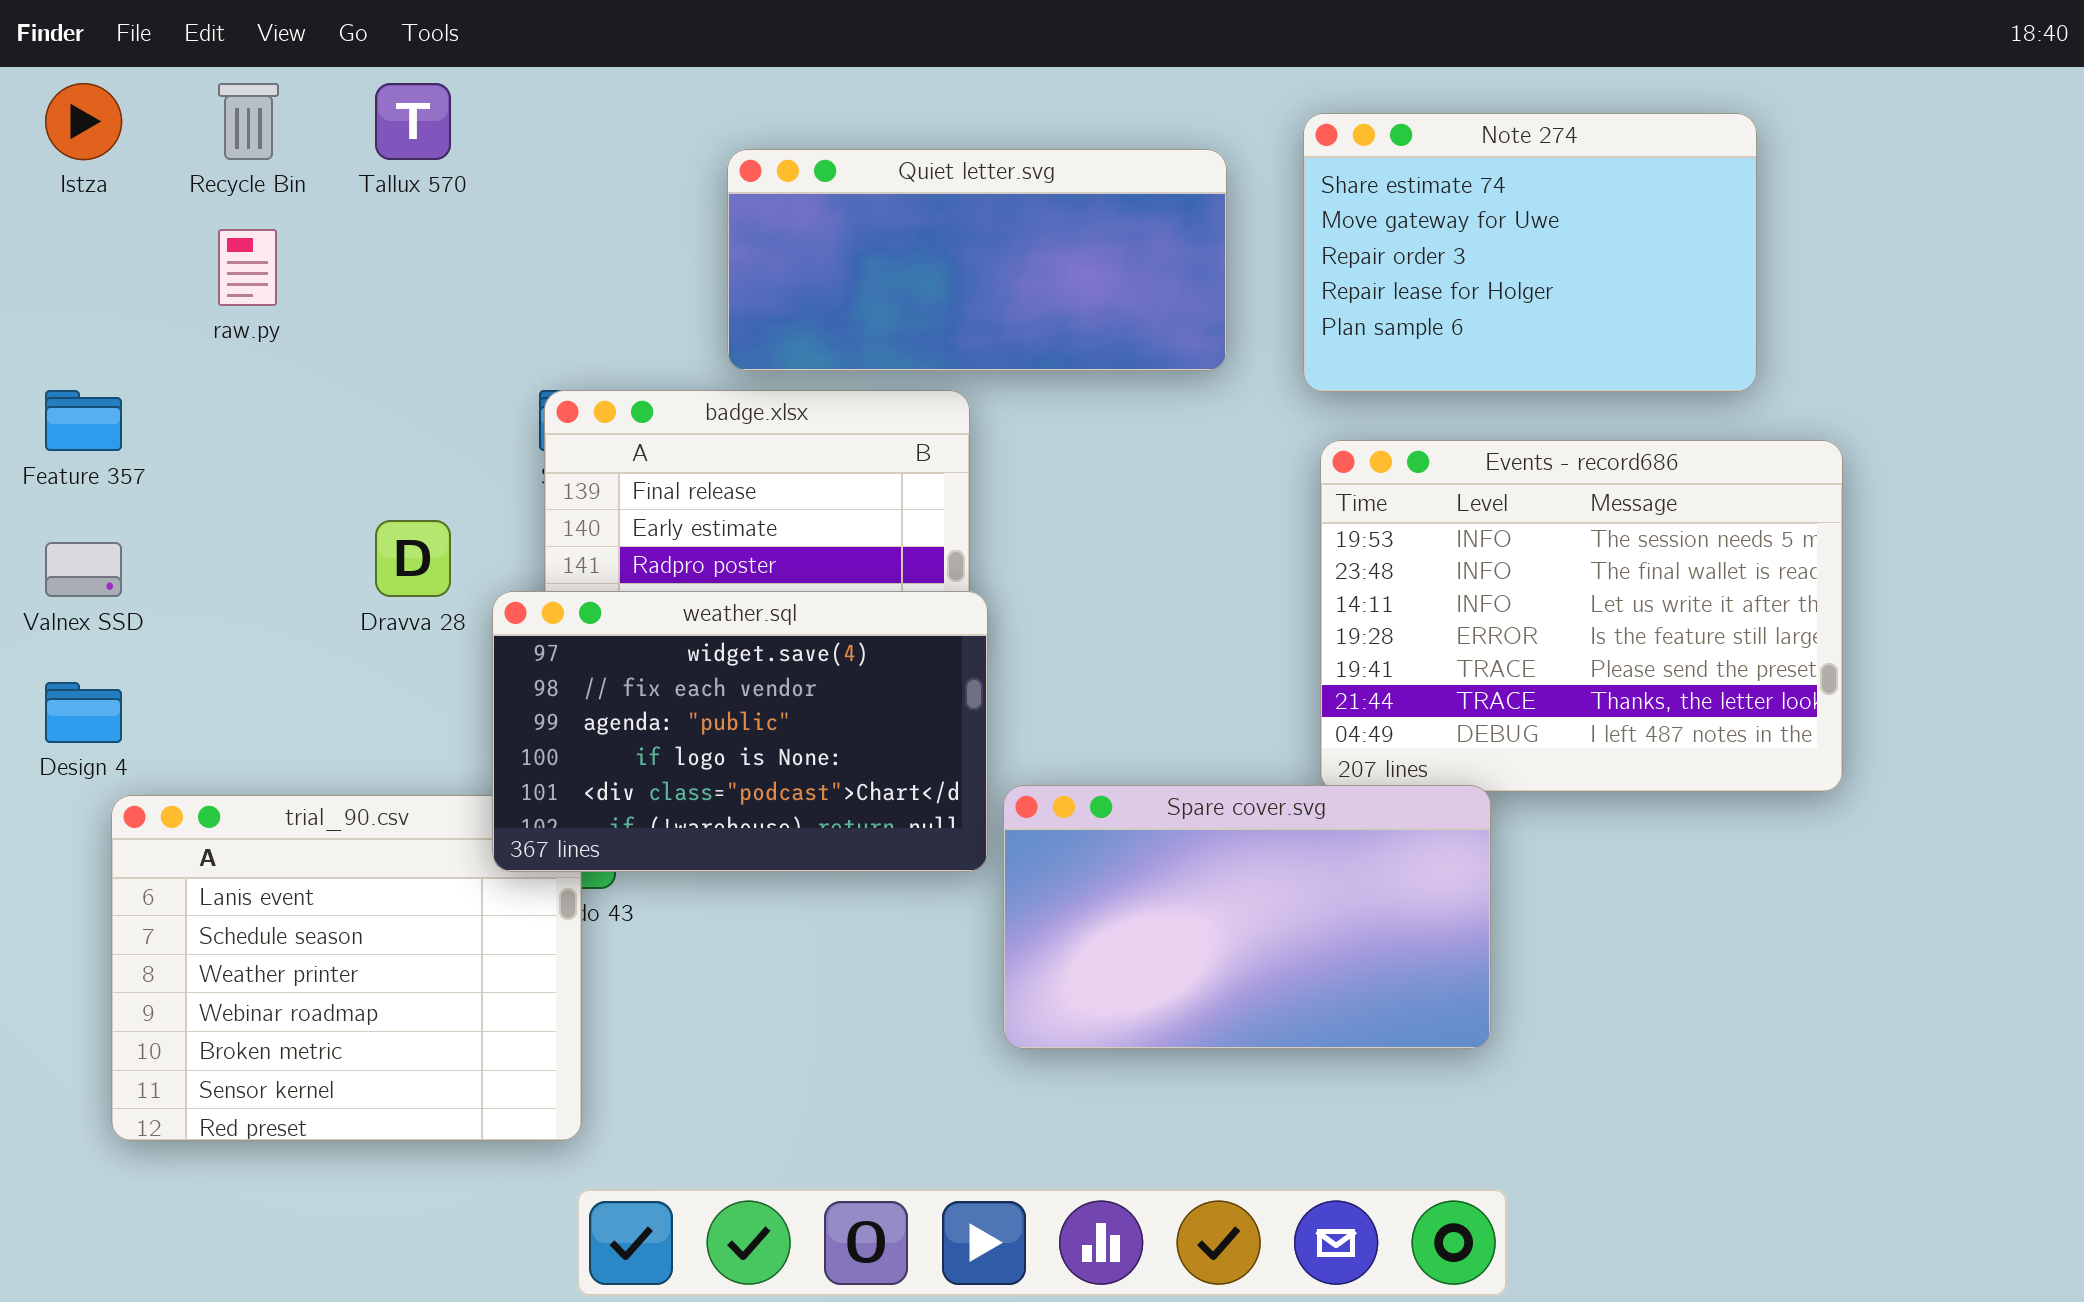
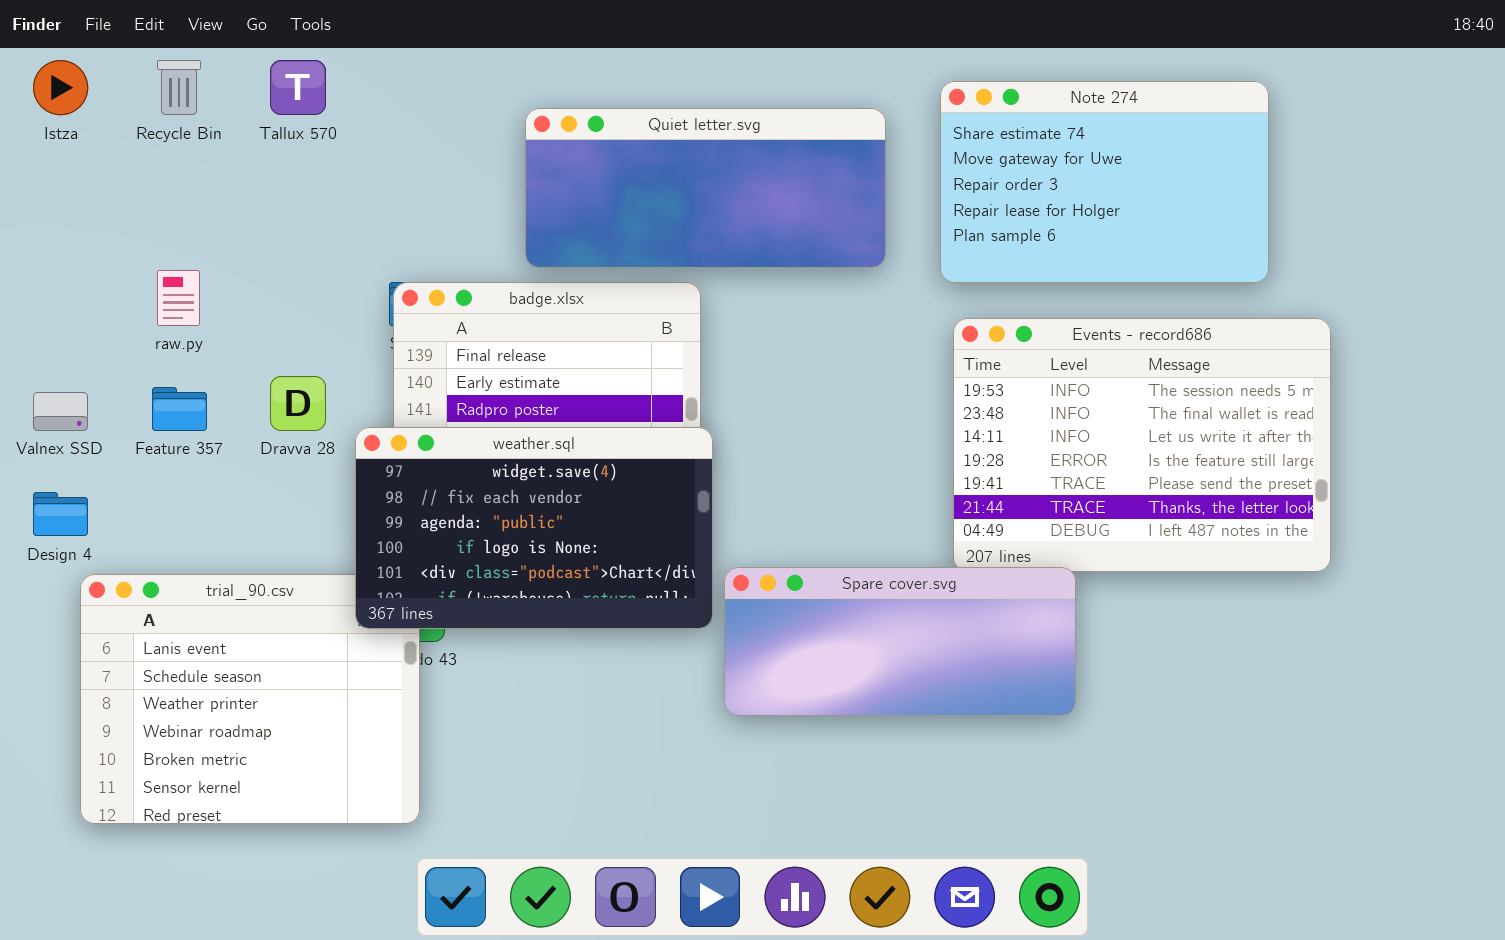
raw.py: [218,229,277,306] -> [157,270,200,326], moved
Feature 357: [45,390,122,451] -> [152,387,207,431], moved
Spare cover.svg: [1003,785,1491,1049] -> [724,567,1076,716], resized

